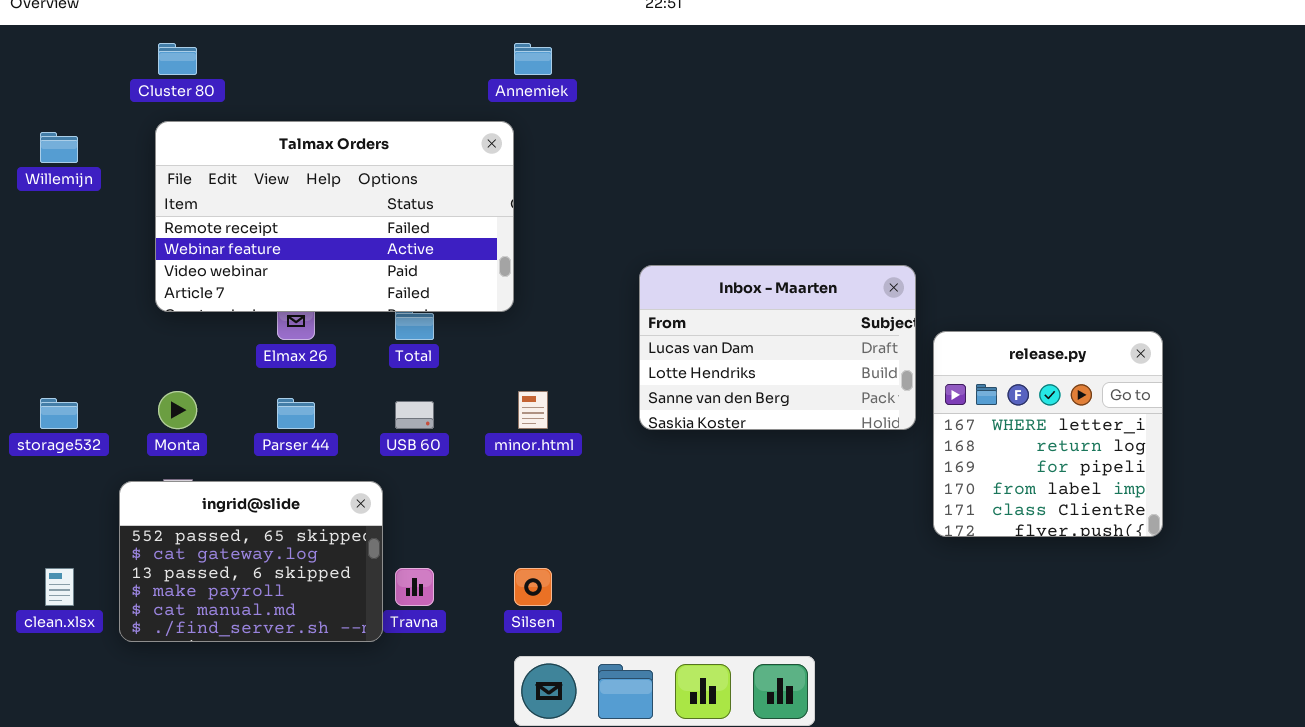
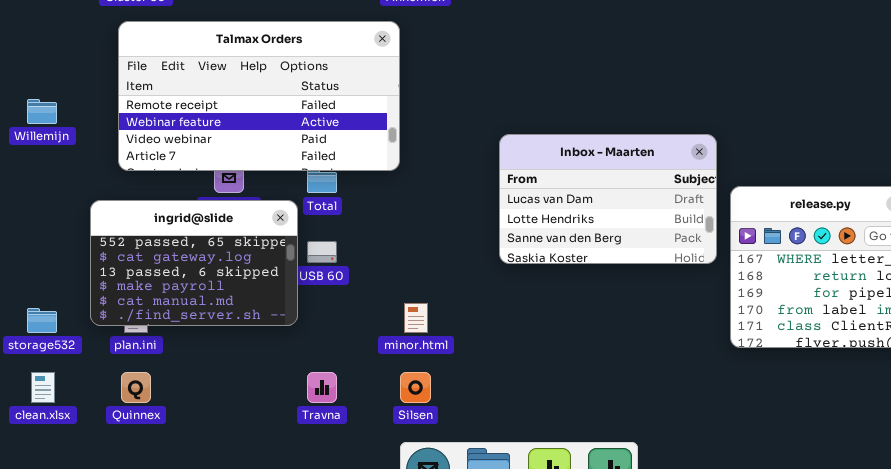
Willemijn: [40,132,78,163] -> [27,99,57,124], moved
minor.html: [518,391,548,429] -> [404,303,428,333], moved
storage532: [40,398,78,429] -> [27,308,57,333], moved
ingrid@slide: [119,481,383,642] -> [90,200,298,326], moved

